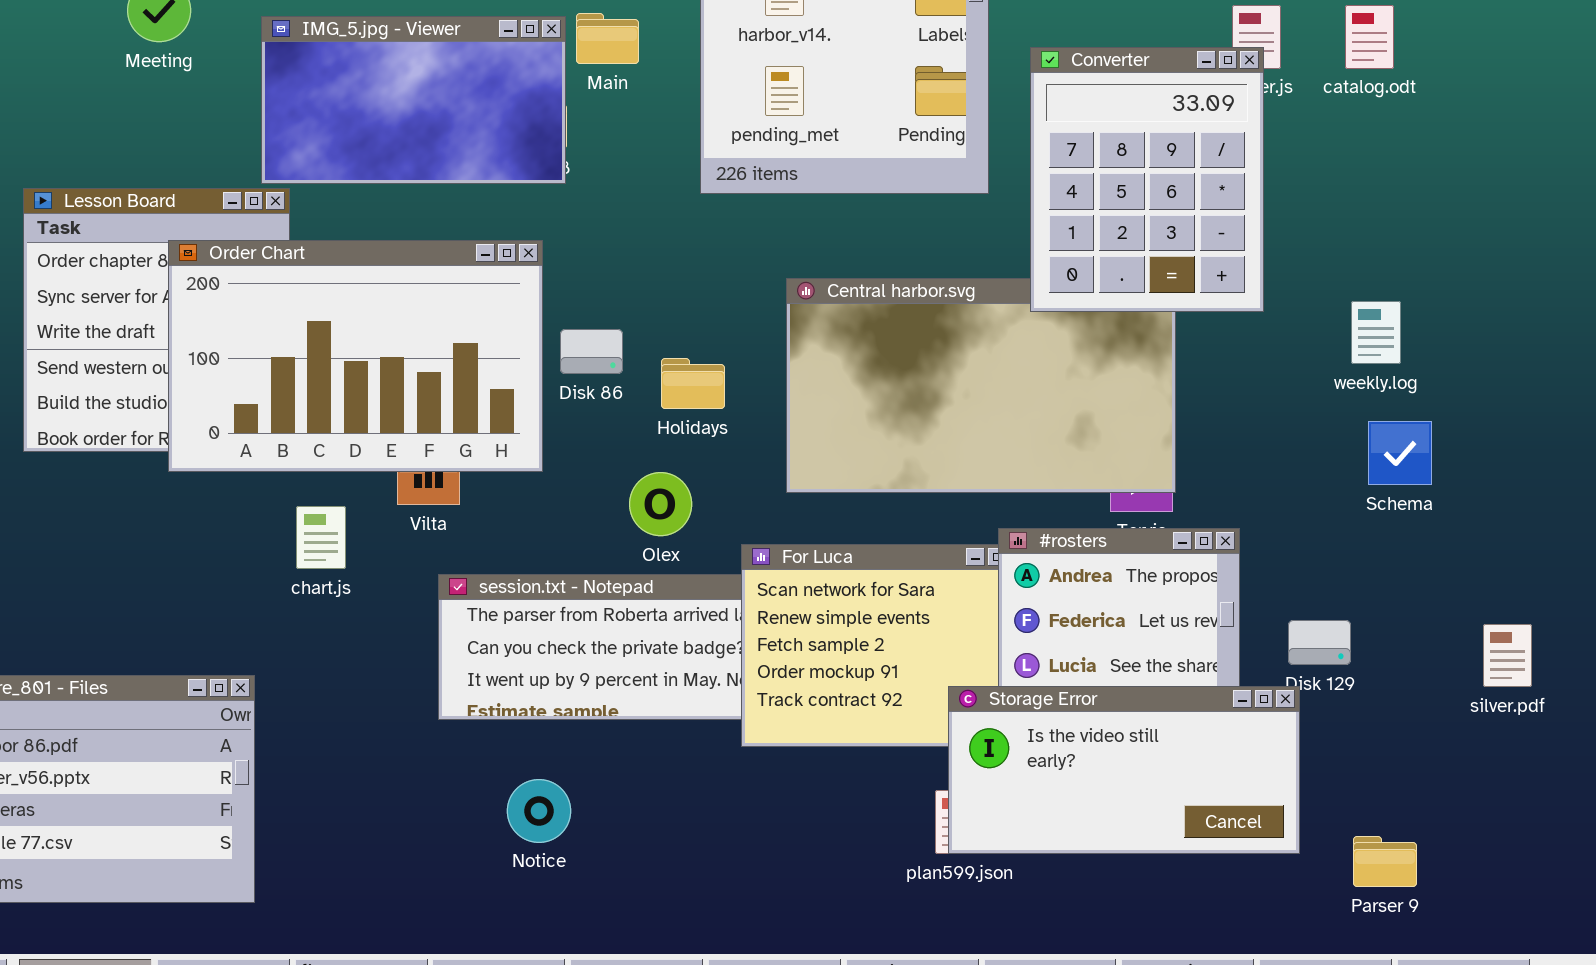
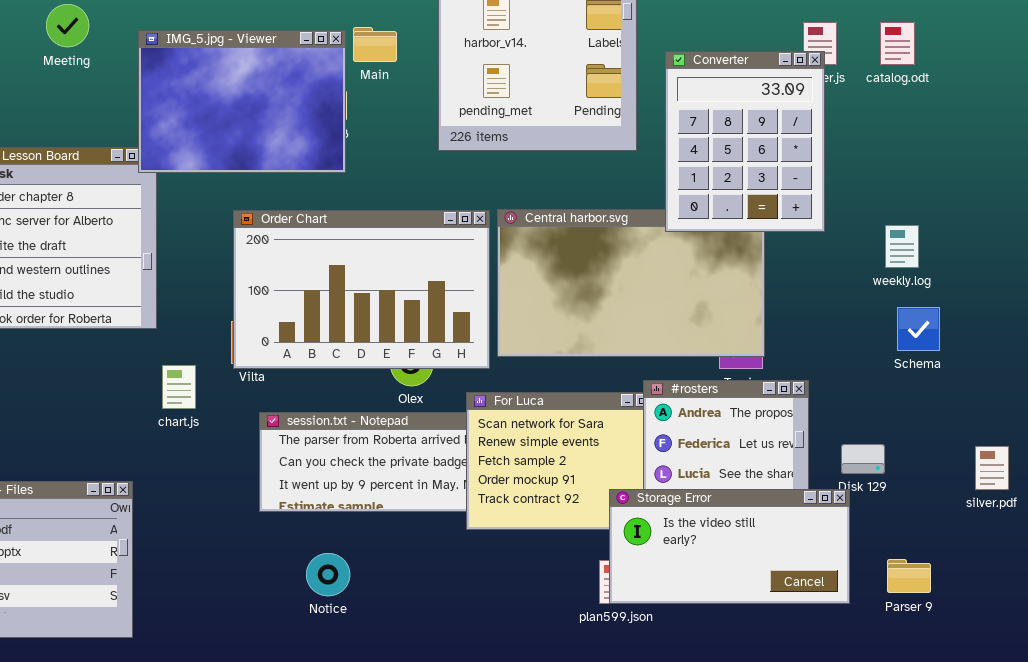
IMG_5.jpg - Viewer: [261,16,566,184] -> [138,30,346,173], resized
Order Chart: [168,240,543,472] -> [233,210,490,369], moved
Parser 9: [1353,836,1417,887] -> [887,559,931,593], moved

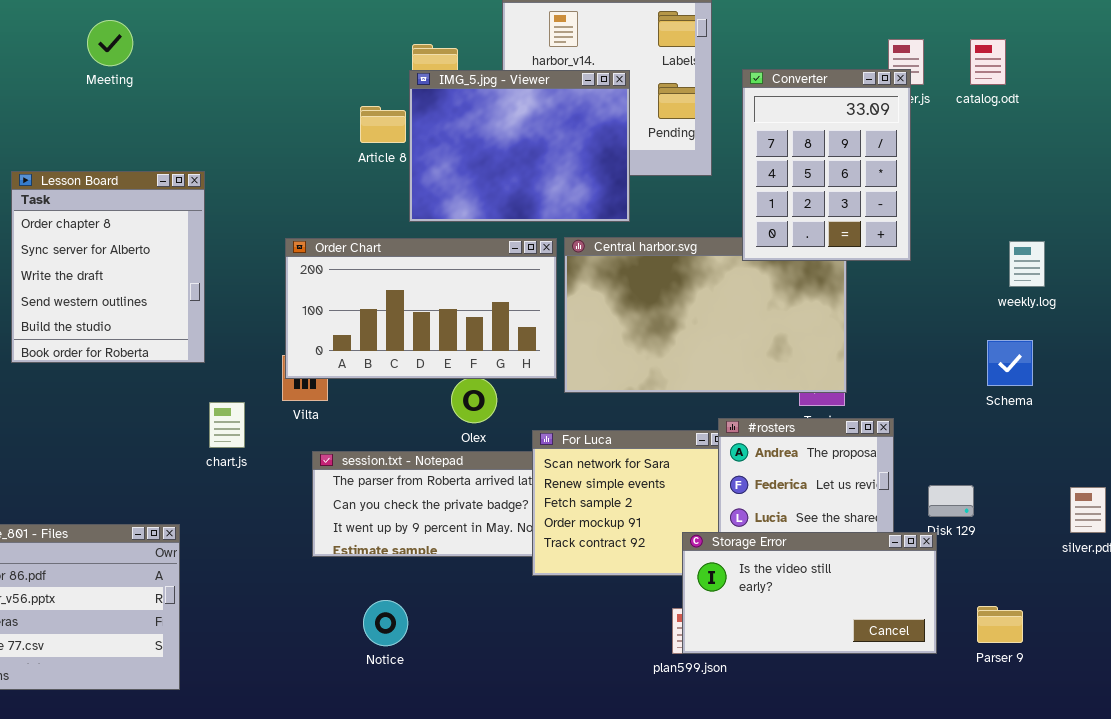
IMG_5.jpg - Viewer: [138,30,346,173] -> [409,70,630,222], moved
Order Chart: [233,210,490,369] -> [285,238,557,379], resized
weekly.log: [885,225,919,268] -> [1009,241,1045,287], moved

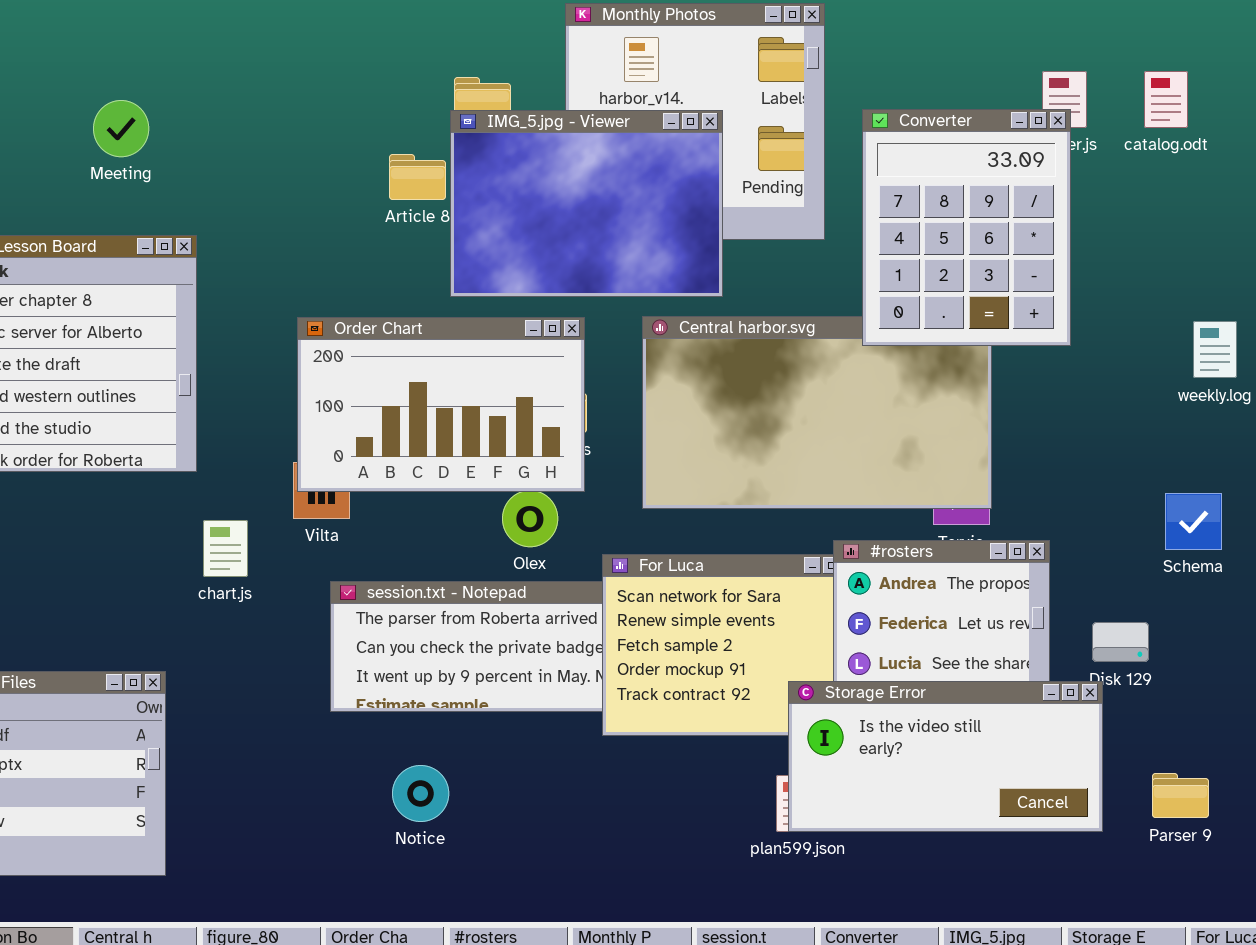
Meeting: [87,20,133,66] -> [93,100,149,157], moved
Order Chart: [285,238,557,379] -> [297,317,585,492], resized
Schema: [987,340,1033,386] -> [1165,493,1222,550], moved

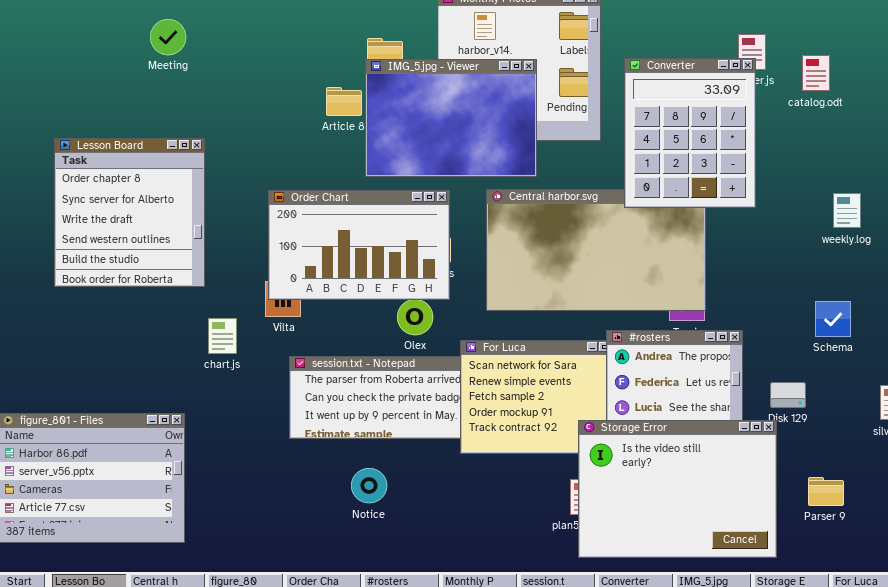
catalog.odt: [1144,71,1188,128] -> [802,55,830,91], moved
Meeting: [93,100,149,157] -> [150,19,186,55], moved
Storage Error: [788,681,1103,832] -> [578,420,777,558], resized
Notice: [392,765,449,822] -> [351,468,387,503], moved

